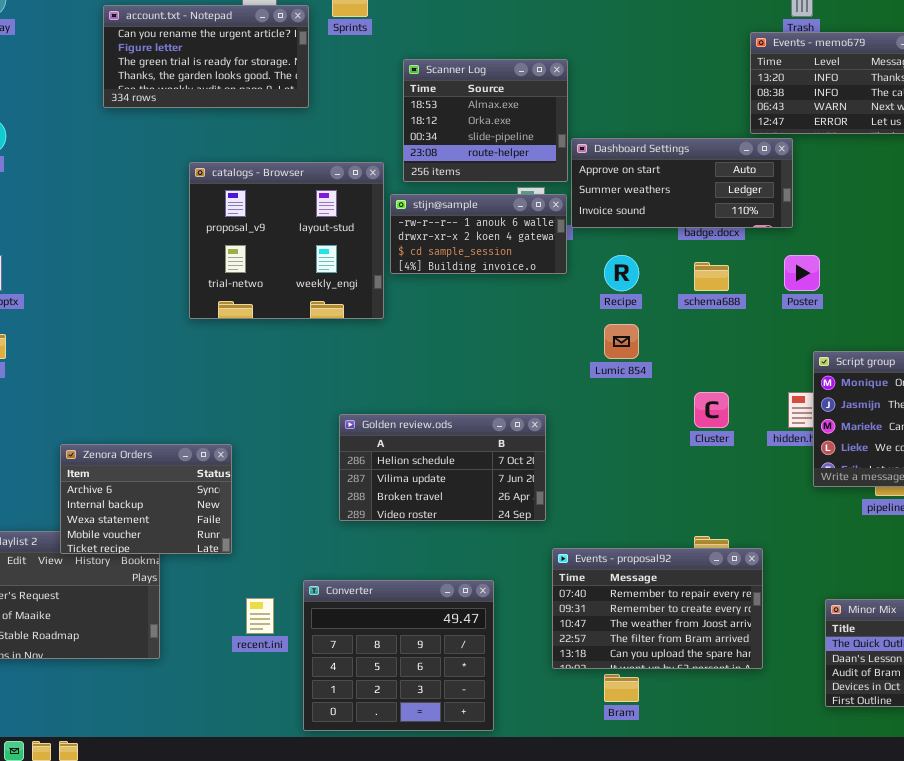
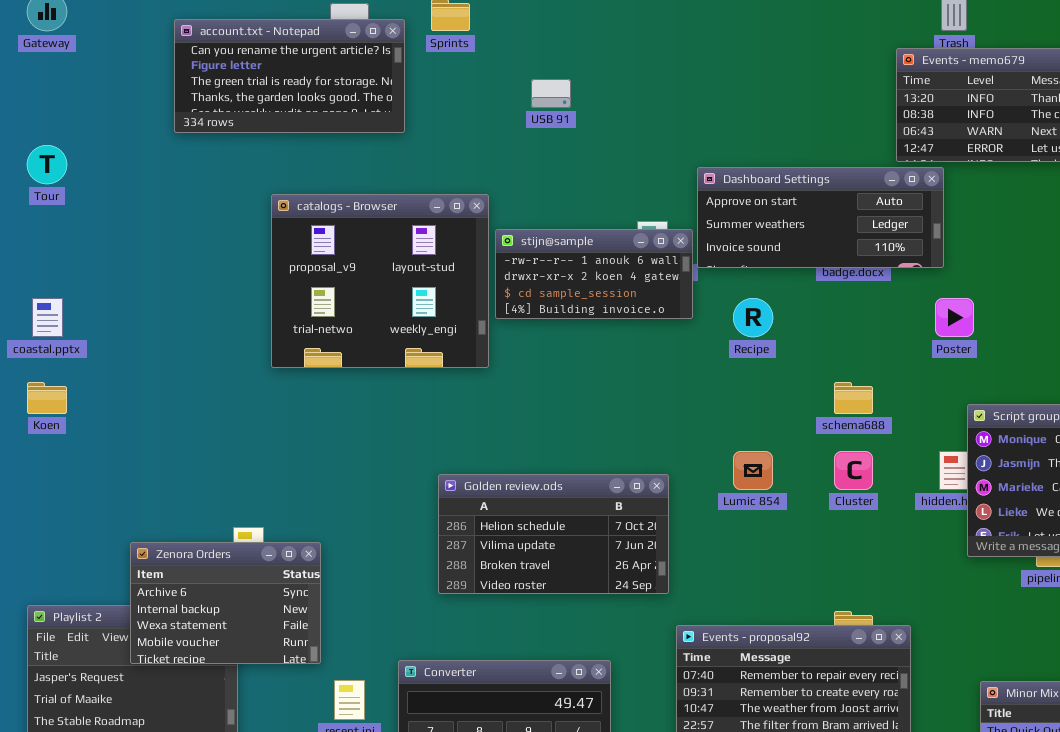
Scanner Log: [403,59,568,182] -> none, closed
schema688: [694,262,729,291] -> [834,382,873,414], moved
Lumic 854: [604,324,639,359] -> [733,451,773,490], moved
Zenora Orders: [60,444,232,554] -> [130,542,321,664], moved

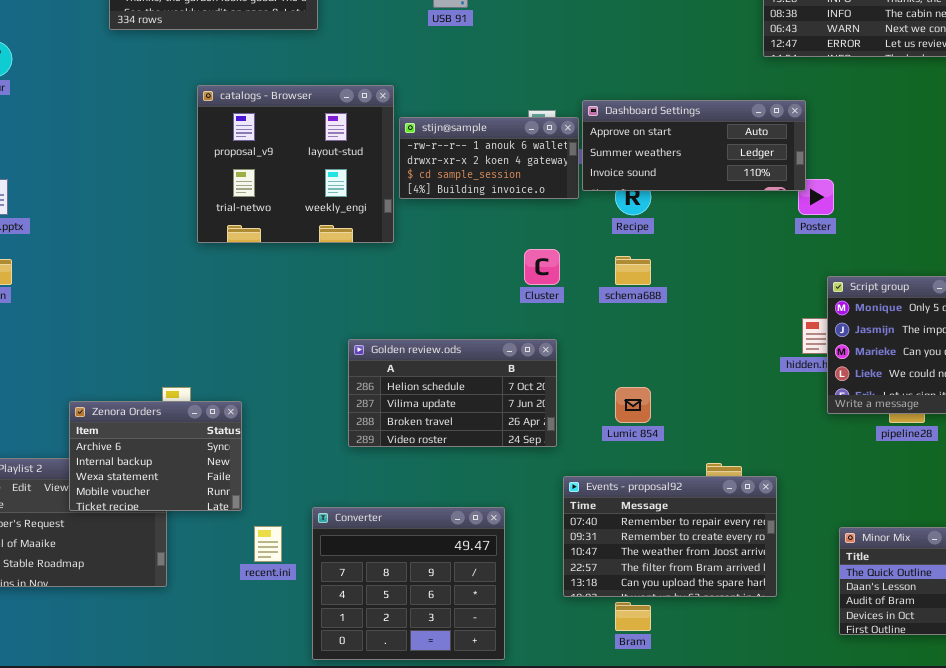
Dashboard Settings: [697,167,944,268] -> [582,100,806,191], moved
schema688: [834,382,873,414] -> [615,256,651,285], moved
Lumic 854: [733,451,773,490] -> [615,387,651,423], moved
Cluster: [834,451,873,490] -> [524,249,560,285], moved

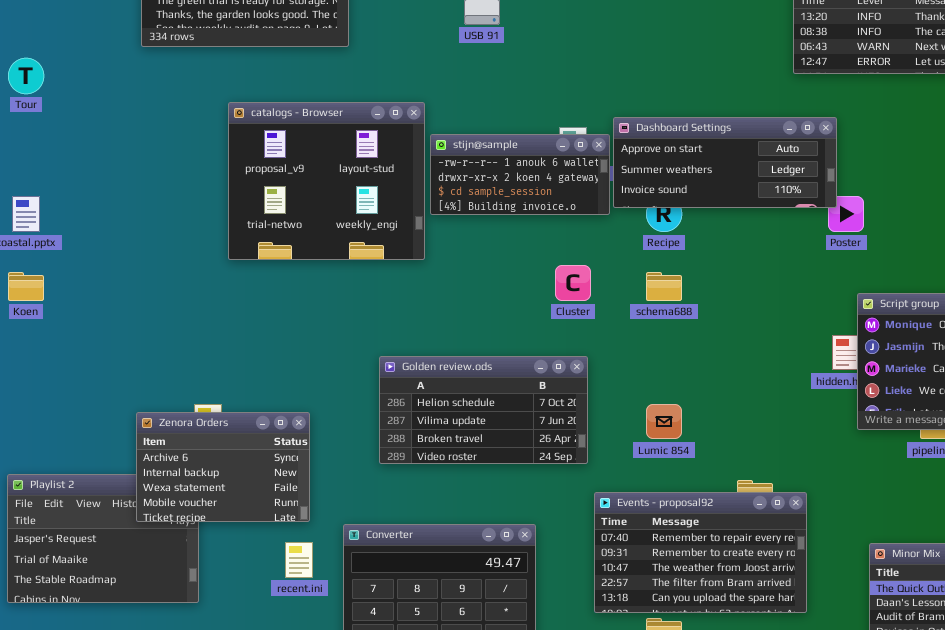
Zenora Orders: [69,401,242,511] -> [136,412,310,522], moved

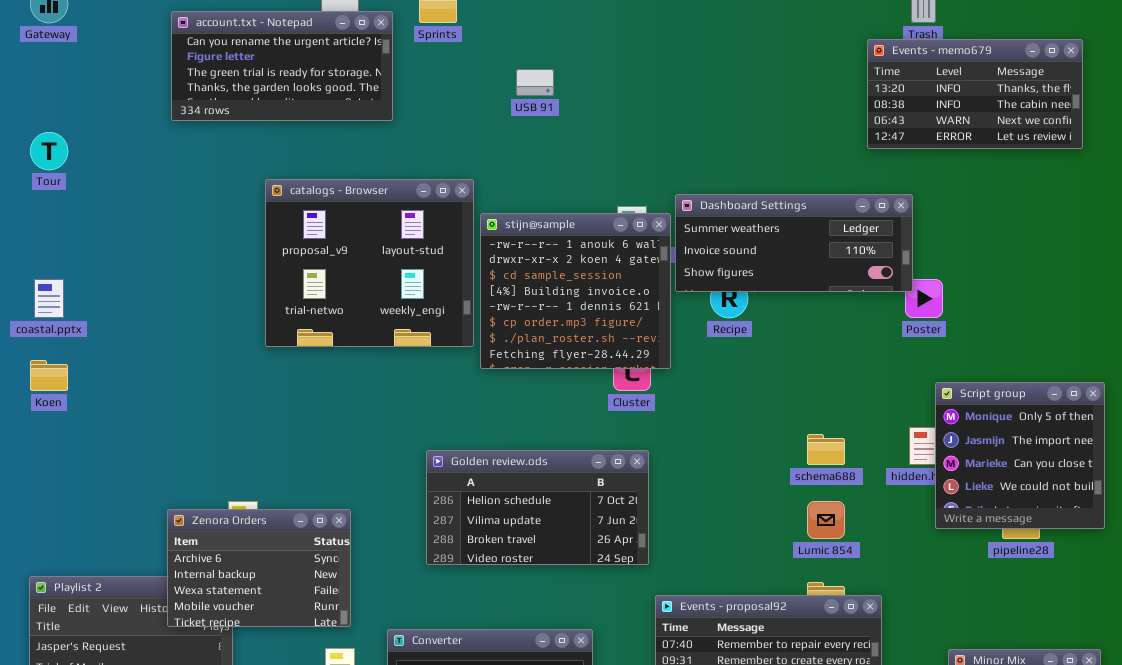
Dashboard Settings: [613,117,837,208] -> [675,194,913,292], scrolled down 1 row
stijn@sample: [430,134,610,215] -> [480,213,671,369], resized
schema688: [646,272,682,301] -> [807,434,845,465], moved
Lumic 854: [646,404,682,439] -> [807,501,845,539], moved

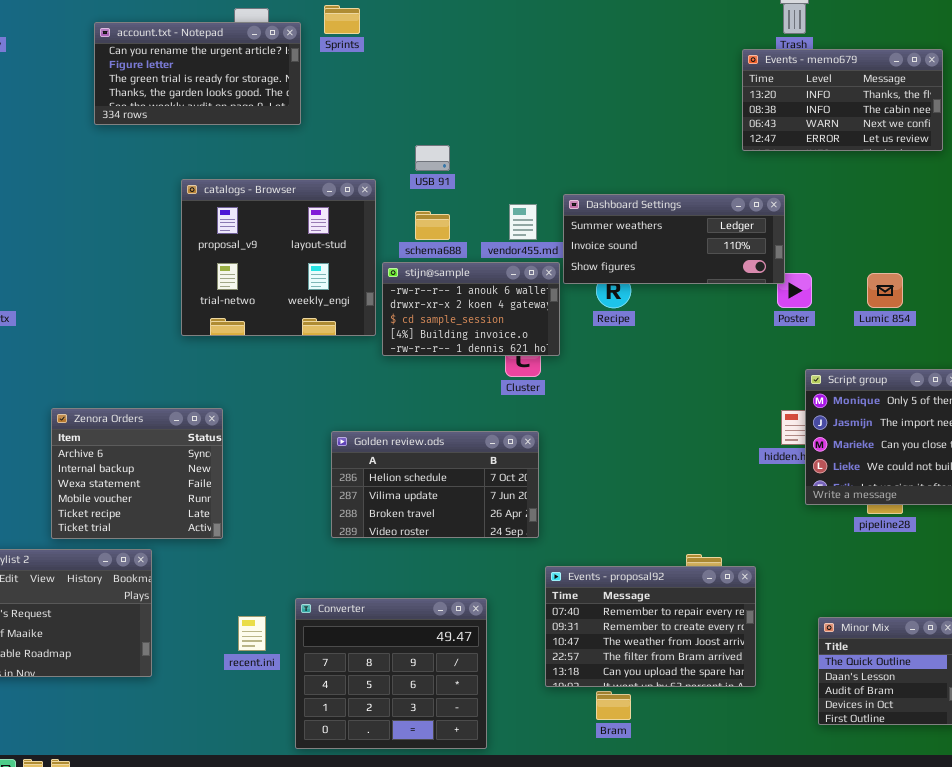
USB 91: [516,69,554,96] -> [415,145,450,171], moved
stijn@sample: [480,213,671,369] -> [382,262,560,356], resized
schema688: [807,434,845,465] -> [415,211,450,240], moved
Lumic 854: [807,501,845,539] -> [867,273,903,308], moved
Zenora Orders: [167,509,351,627] -> [51,408,223,539], moved, resized

